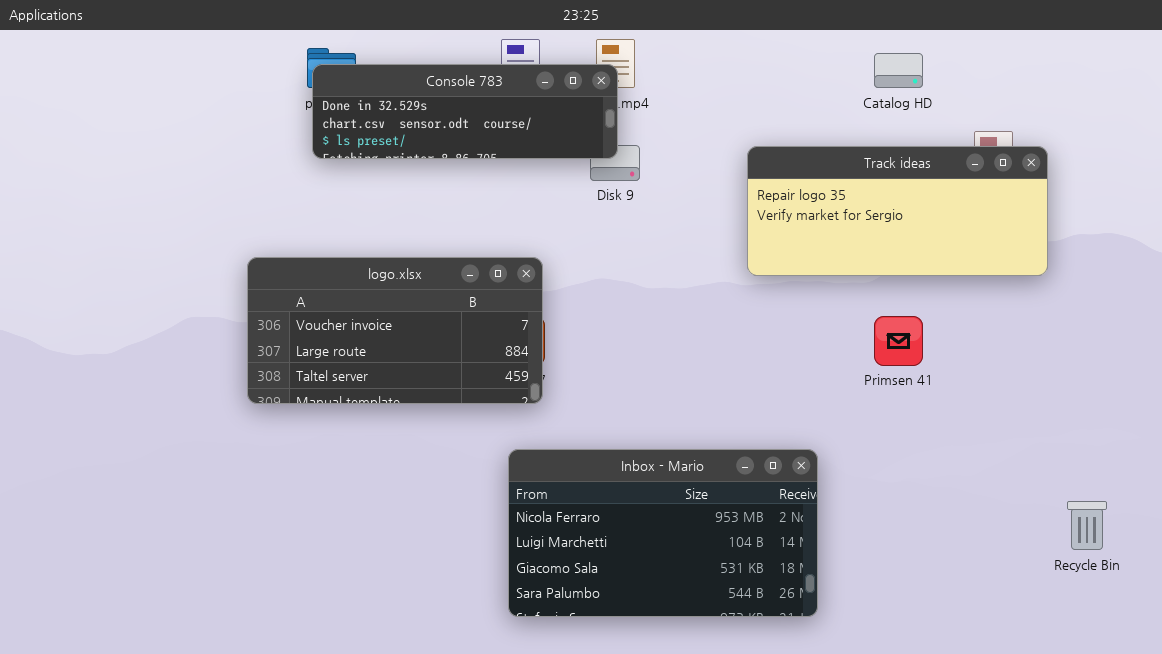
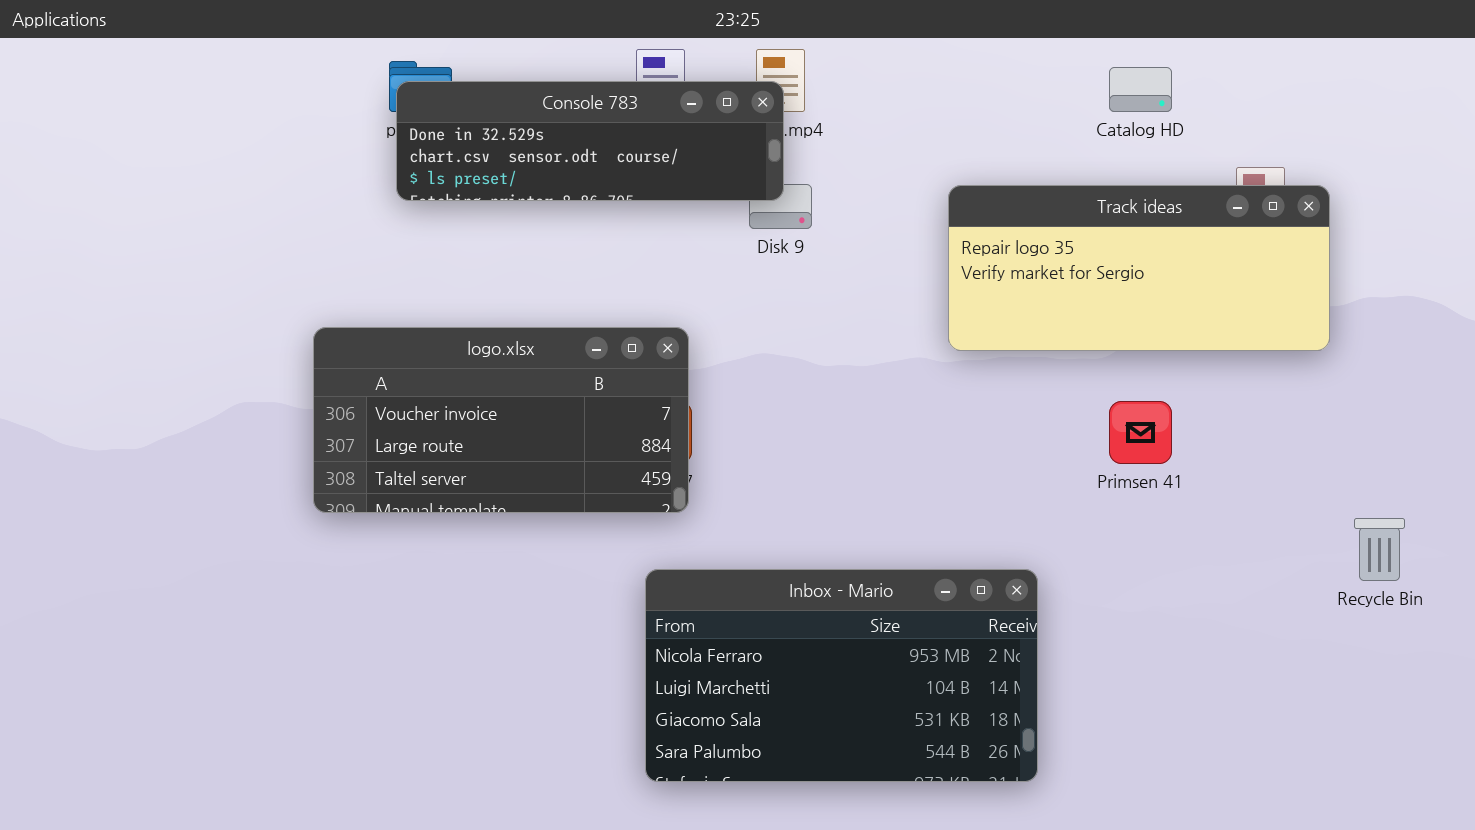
Recycle Bin: [1067,501,1107,550] -> [1354,518,1405,581], moved

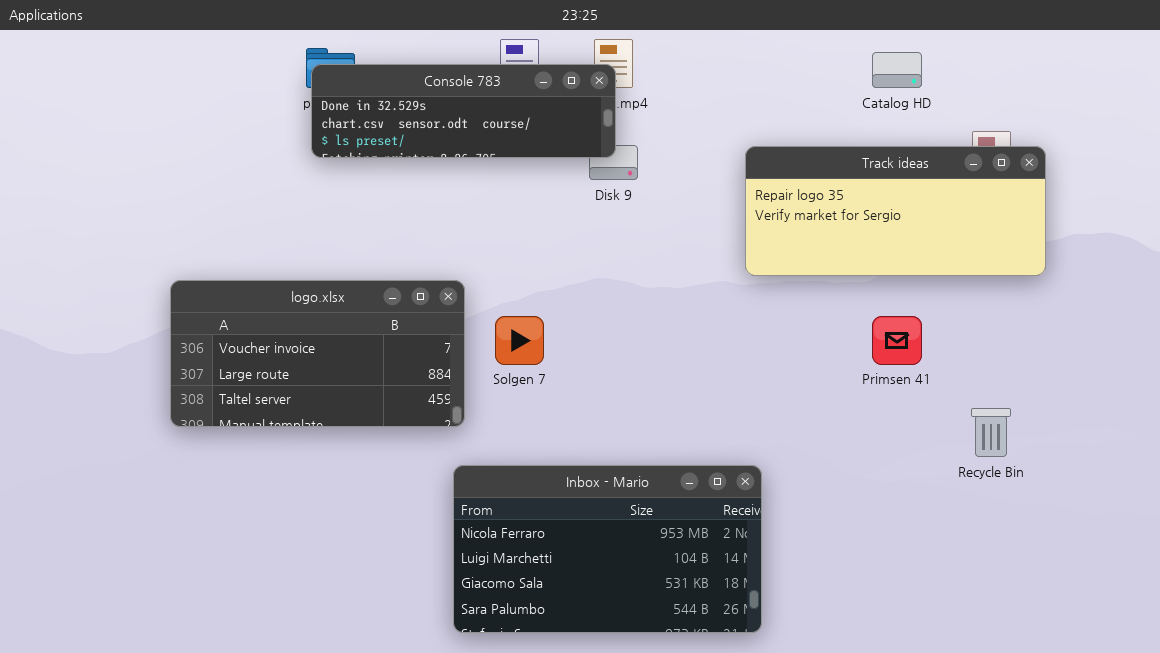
logo.xlsx: [313,327,689,513] -> [170,280,465,427], moved
Recycle Bin: [1354,518,1405,581] -> [971,408,1011,457], moved
Inbox - Mario: [645,569,1038,782] -> [453,465,762,633], moved

